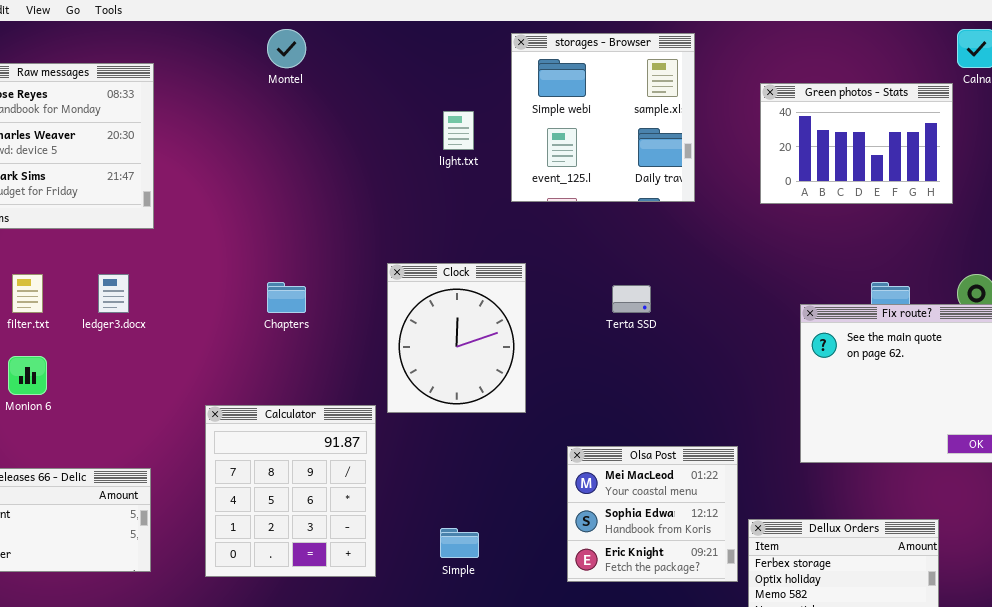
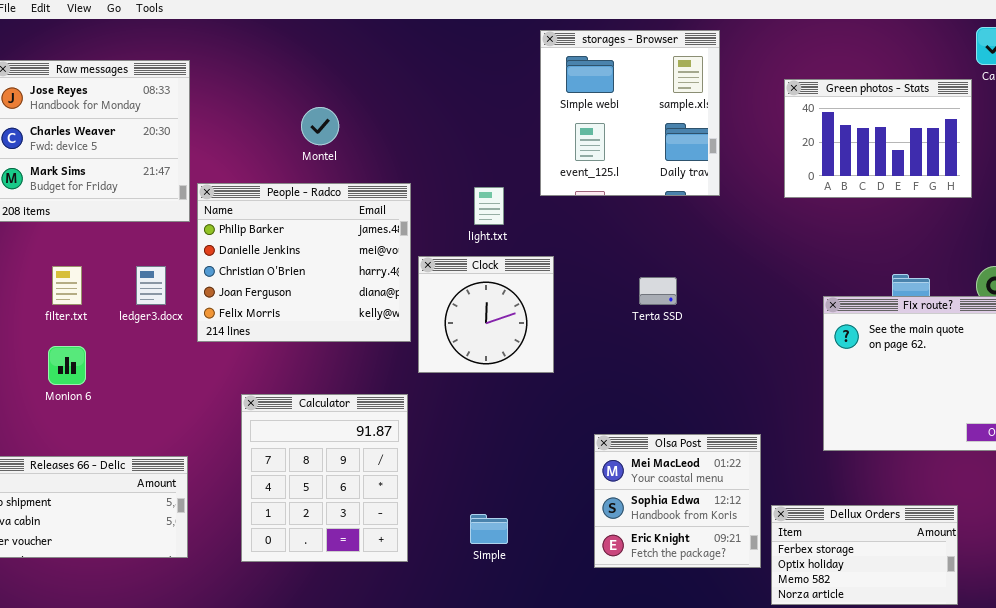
Montel: [267,29,306,68] -> [301,107,339,145], moved
light.txt: [443,111,474,150] -> [474,187,504,225], moved
People - Radco: none -> [197,183,411,342], opened
Clock: [387,263,526,413] -> [418,256,554,373], resized

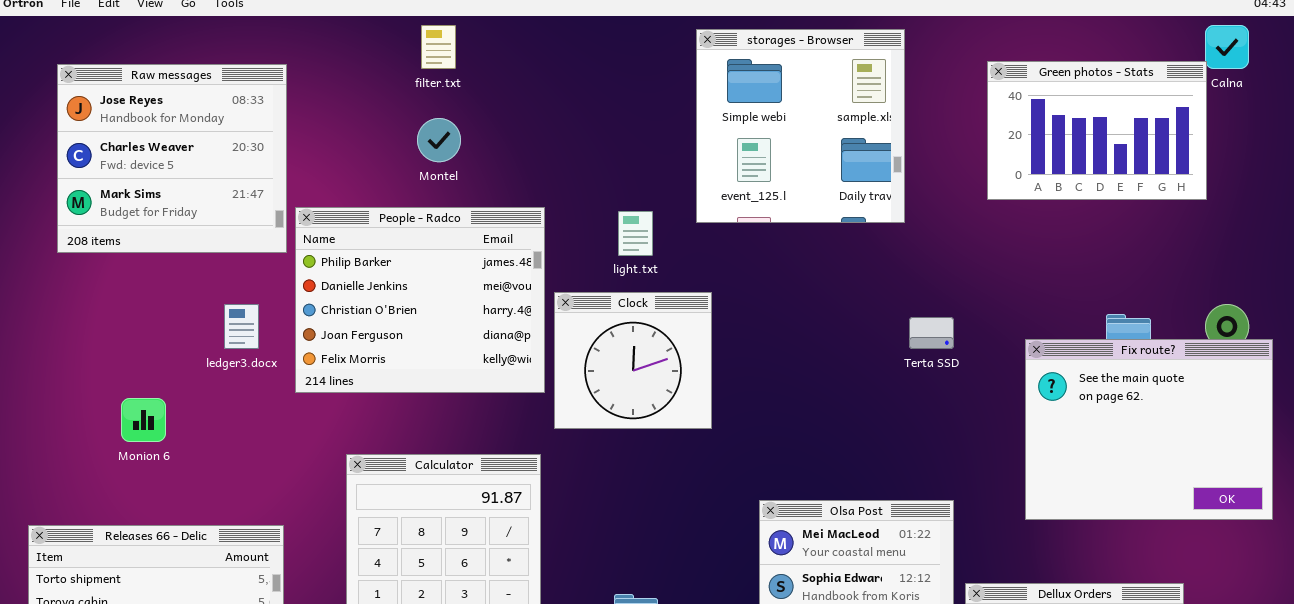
Green photos - Stats: [784,79,972,198] -> [987,61,1207,200], moved
filter.txt: [52,266,82,305] -> [421,25,456,69], moved
Terta SSD: [639,277,677,305] -> [909,317,954,349], moved

